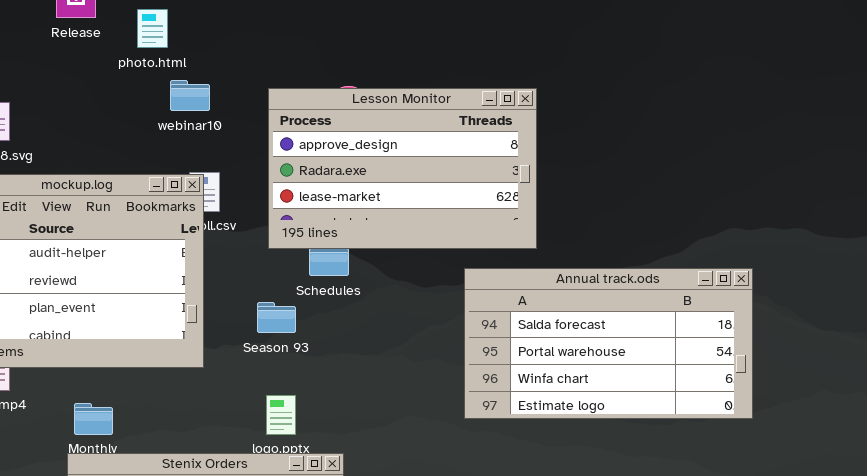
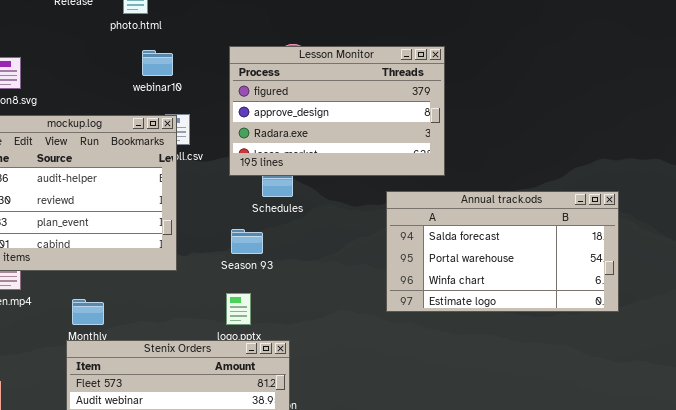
webinar10: [170,80,210,111] -> [142,50,173,76], moved
Lesson Monitor: [268,88,537,249] -> [229,46,445,176], scrolled up 1 row
Season 93: [257,302,296,333] -> [231,229,263,254], moved

